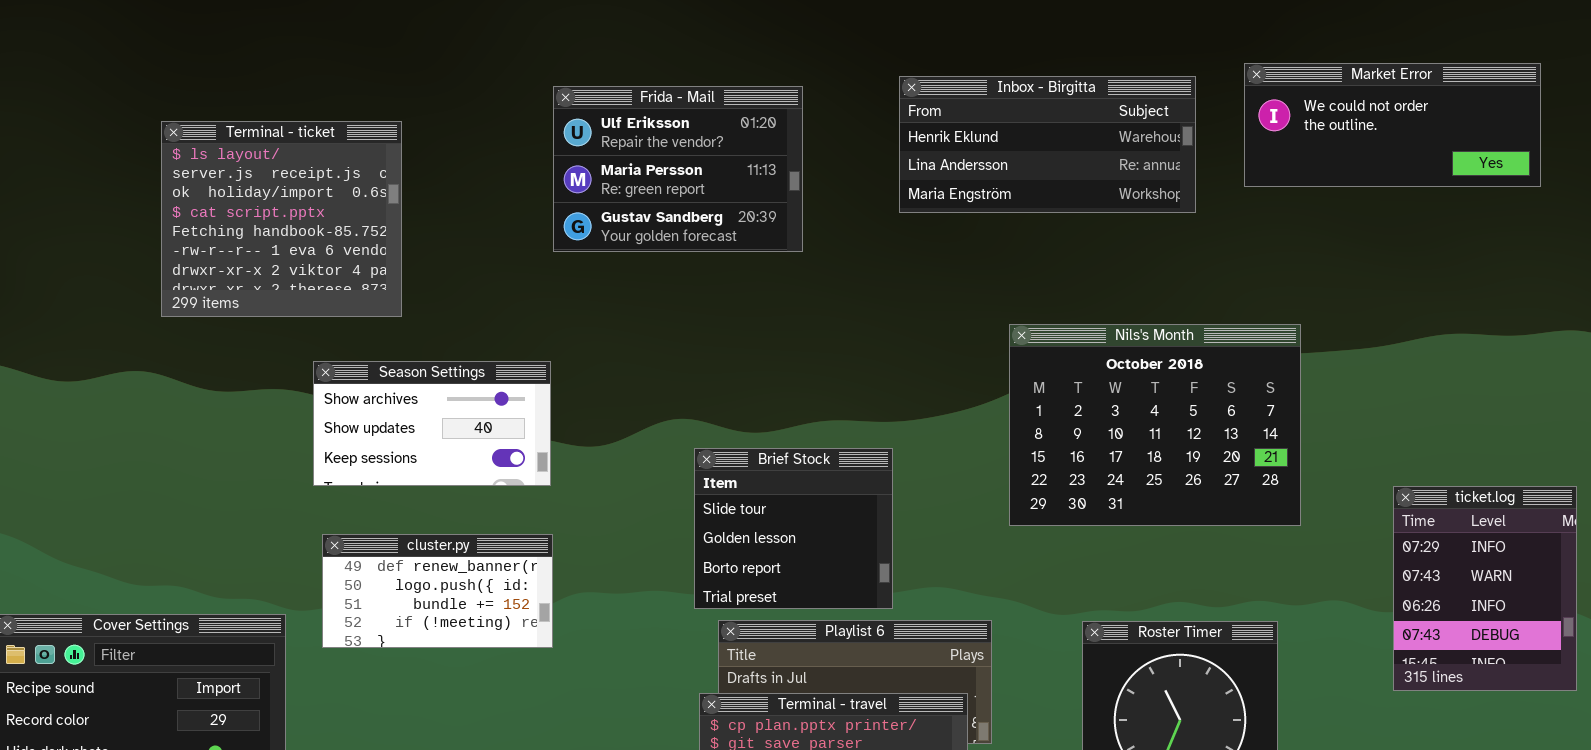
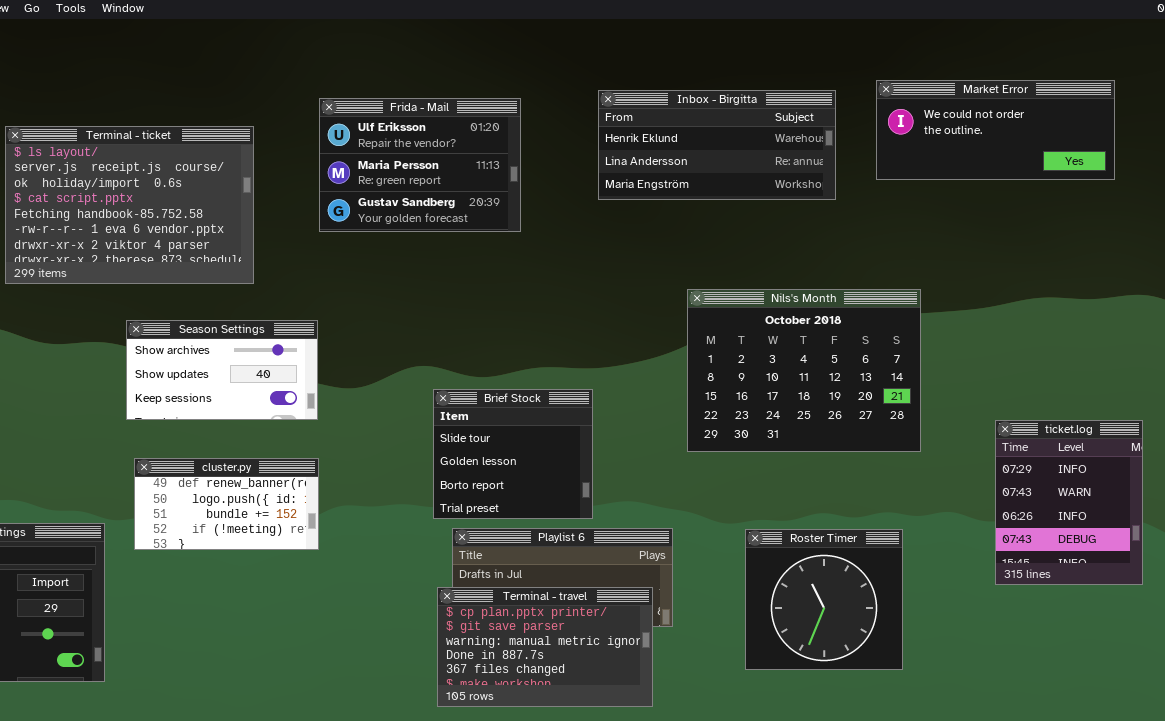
Terminal - ticket: [161,121,402,317] -> [5,126,254,284], resized

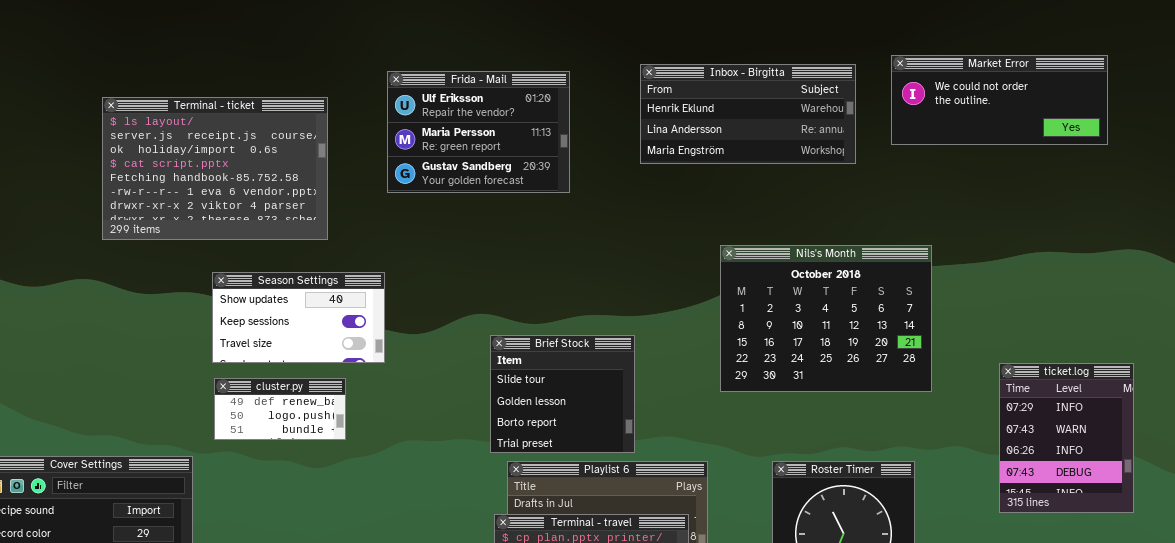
Season Settings: [126,320,318,420] -> [212,272,385,363], scrolled down 1 row
cluster.py: [134,458,319,550] -> [214,378,346,440], moved, resized

